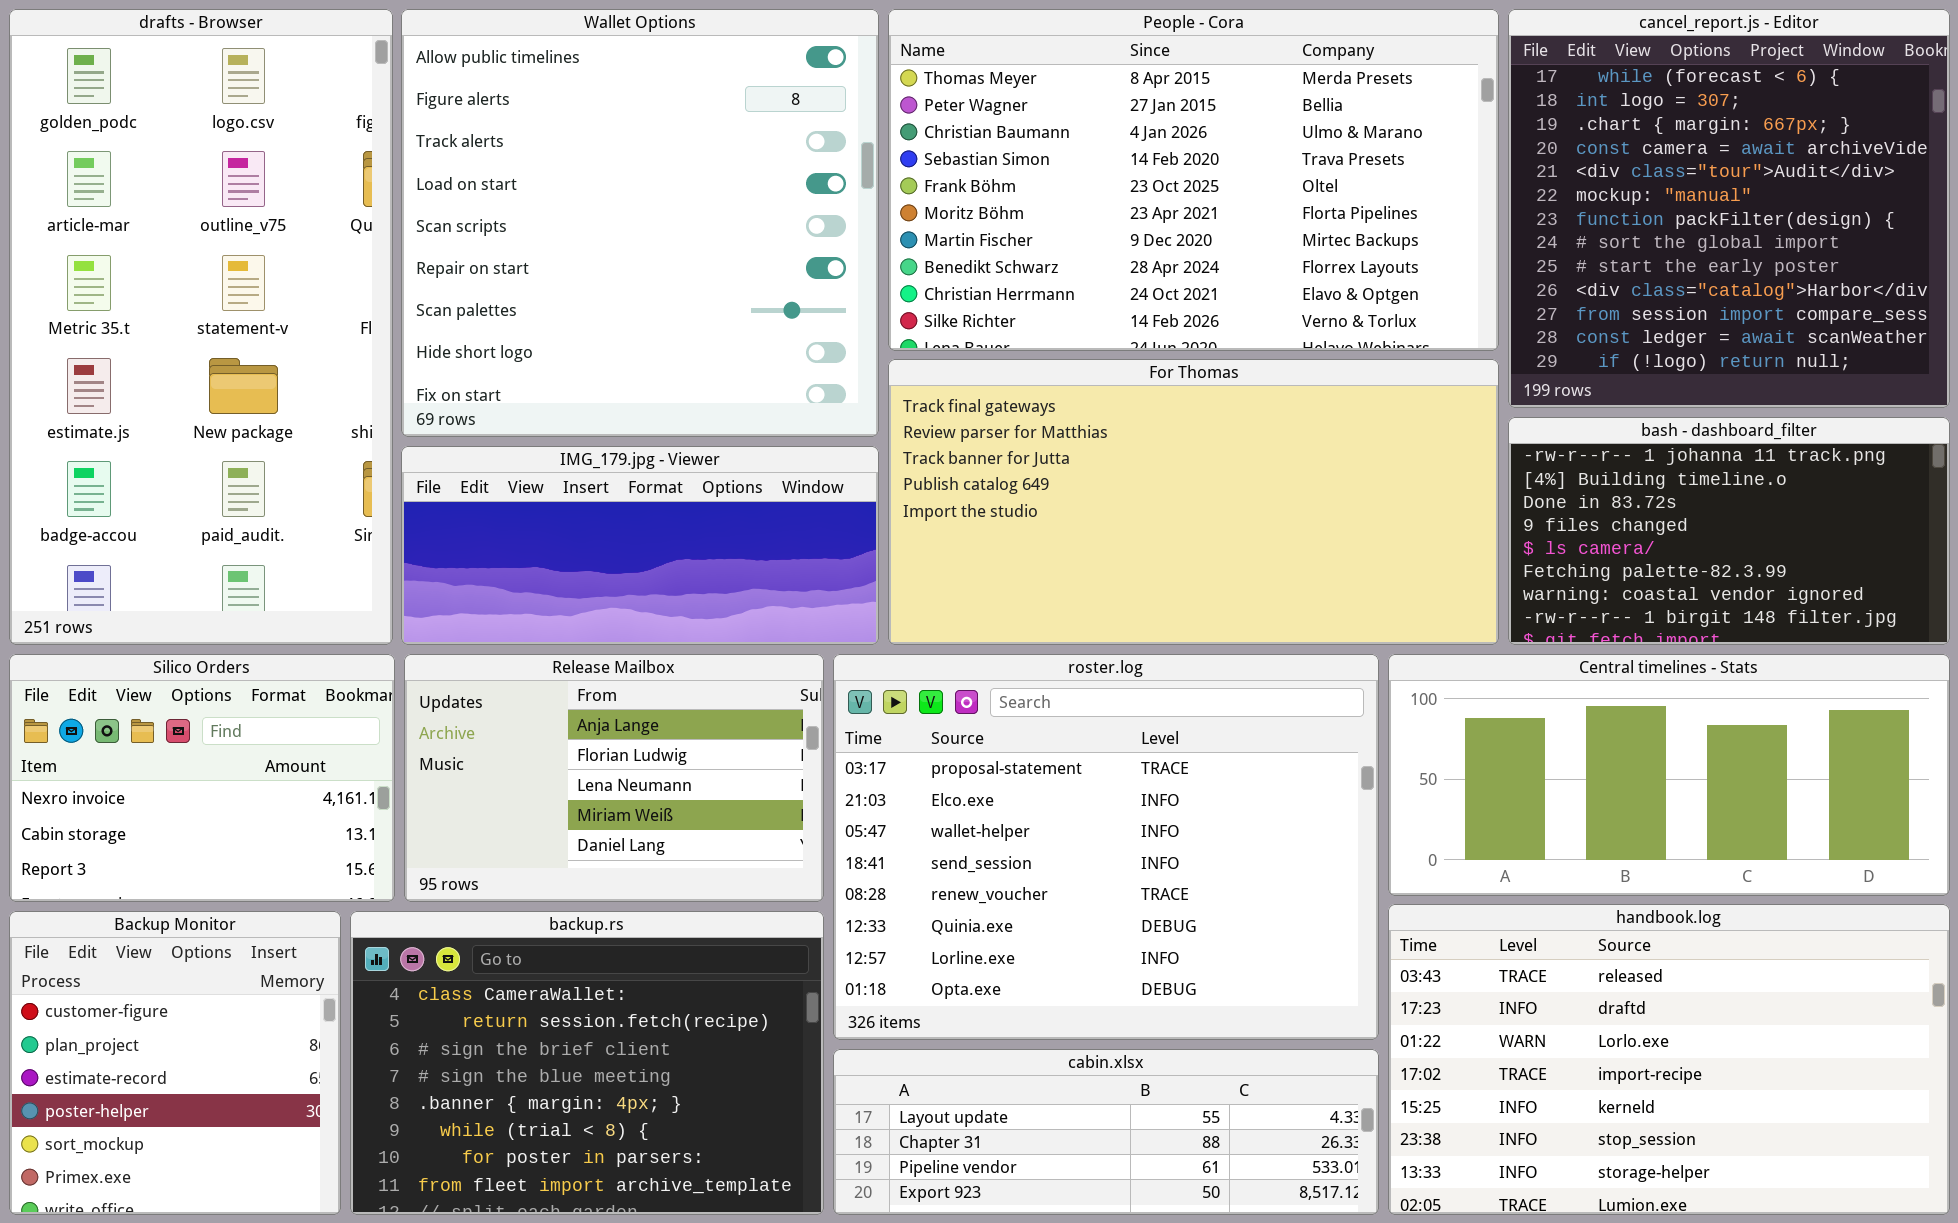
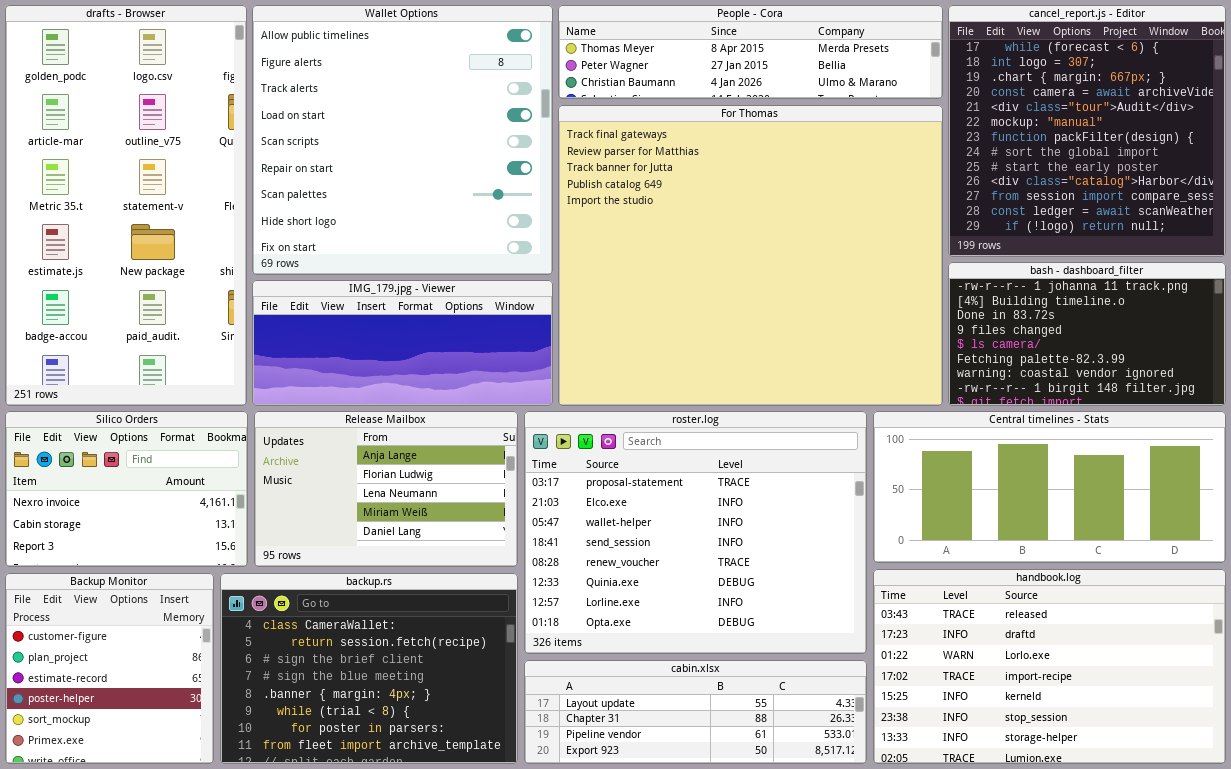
People - Cora: [888,9,1499,351] -> [558,5,943,99], resized
For Thomas: [888,359,1499,645] -> [558,105,943,406], resized

